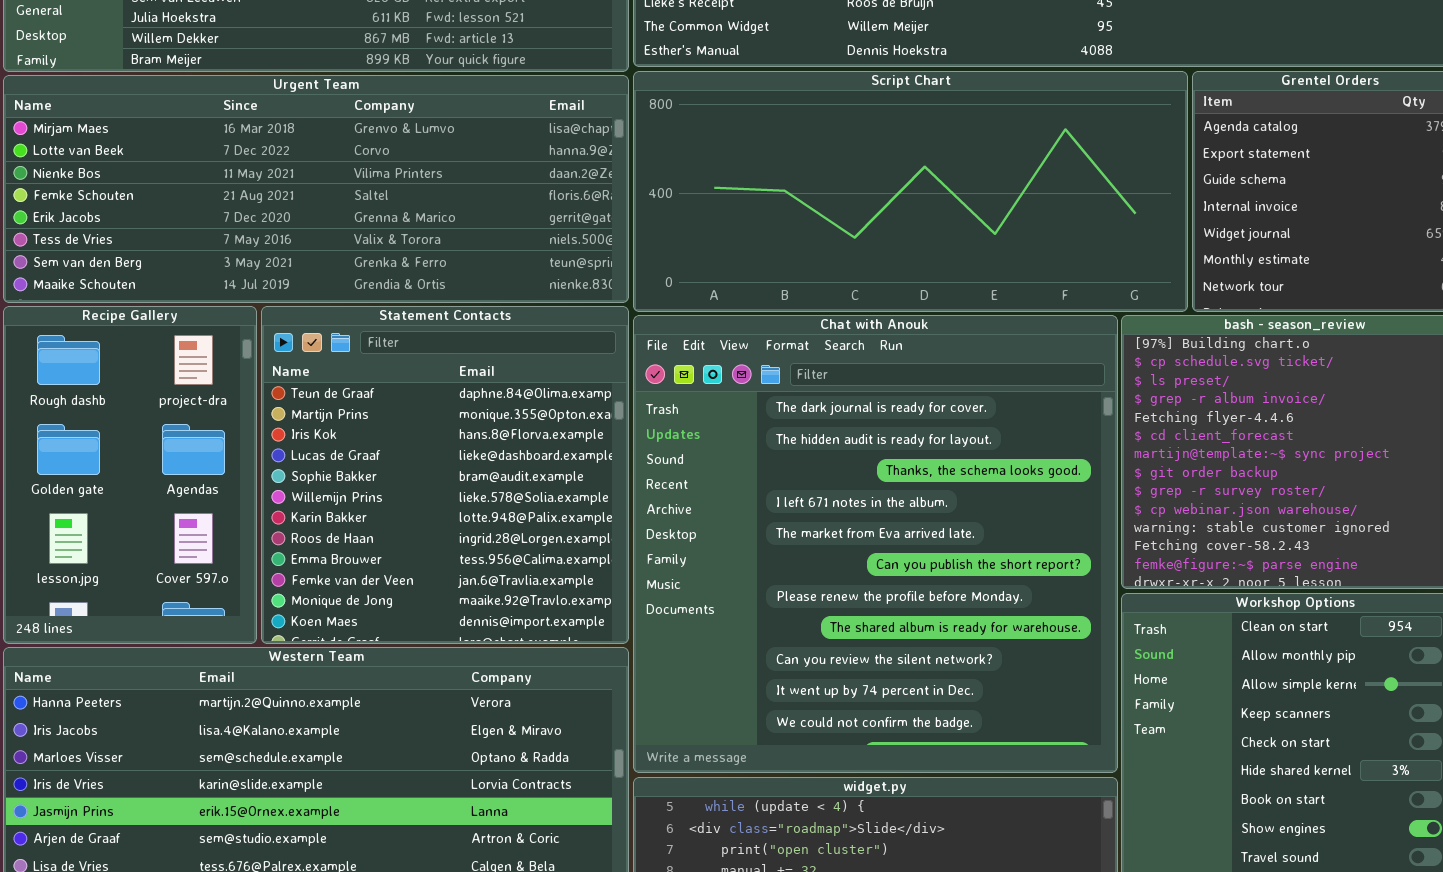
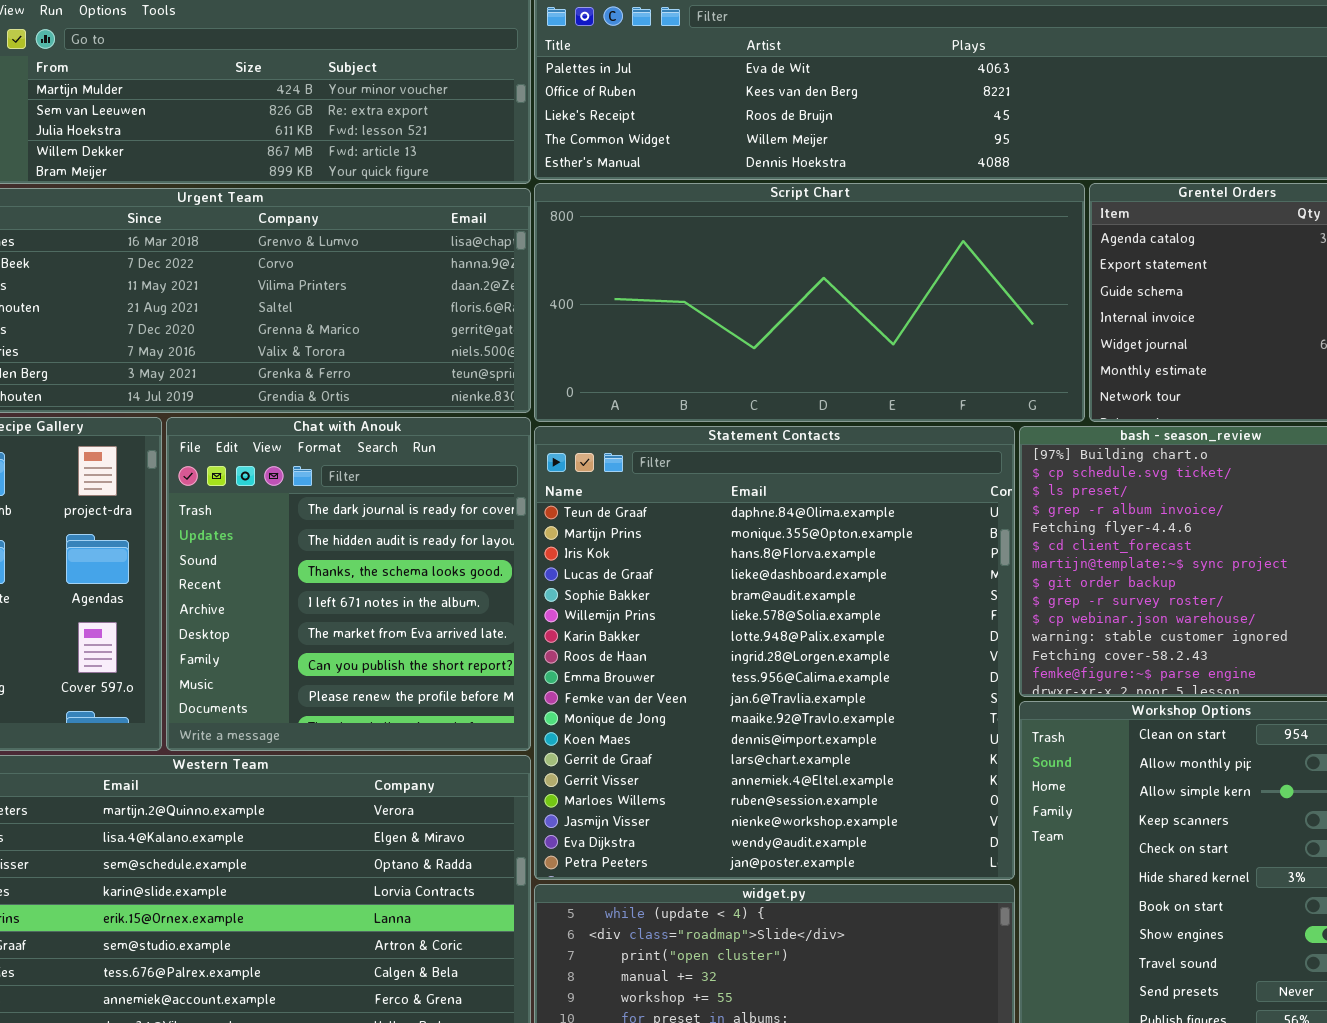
Statement Contacts: [261,306,629,644] -> [534,426,1015,880], moved, resized
Chat with Anouk: [633,315,1118,773] -> [166,417,531,751], moved, resized

